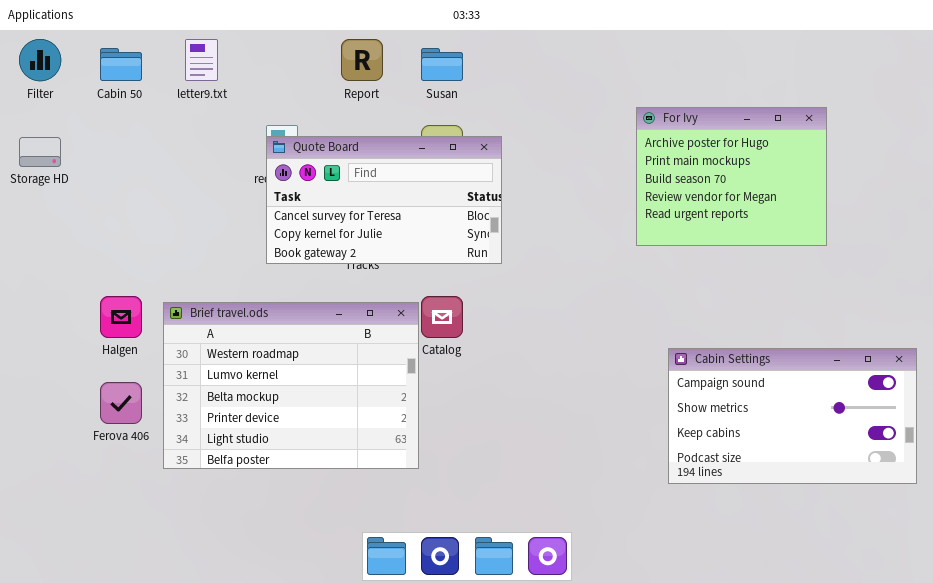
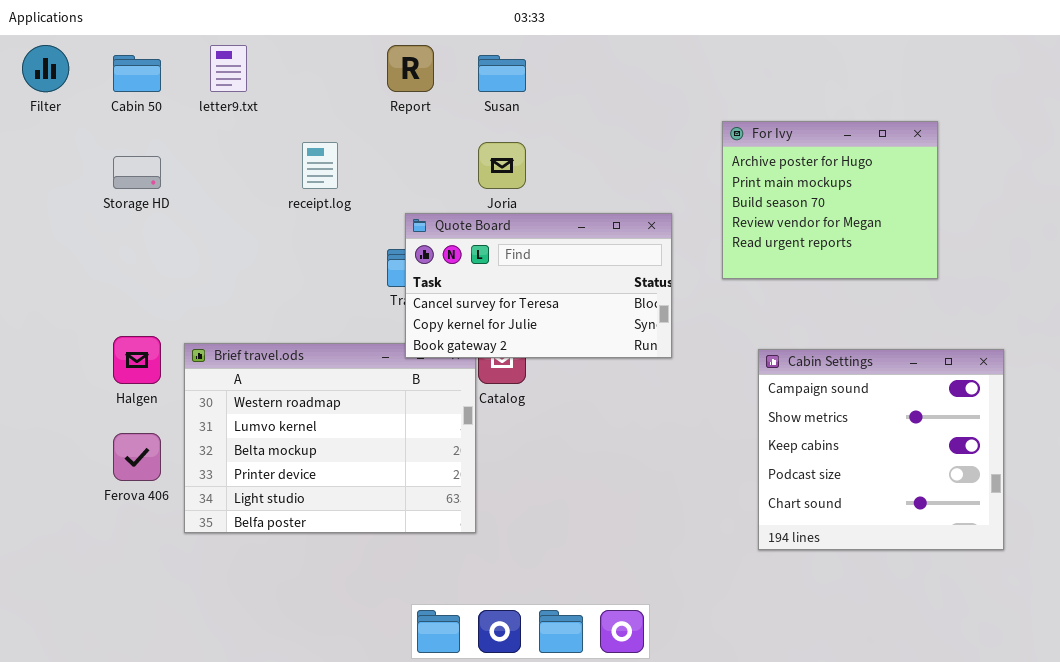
Quote Board: [266,136,502,264] -> [405,213,672,358], moved
Storage HD: [19,137,61,167] -> [113,156,161,189], moved
Cabin Settings: [668,348,917,484] -> [758,349,1004,550], resized

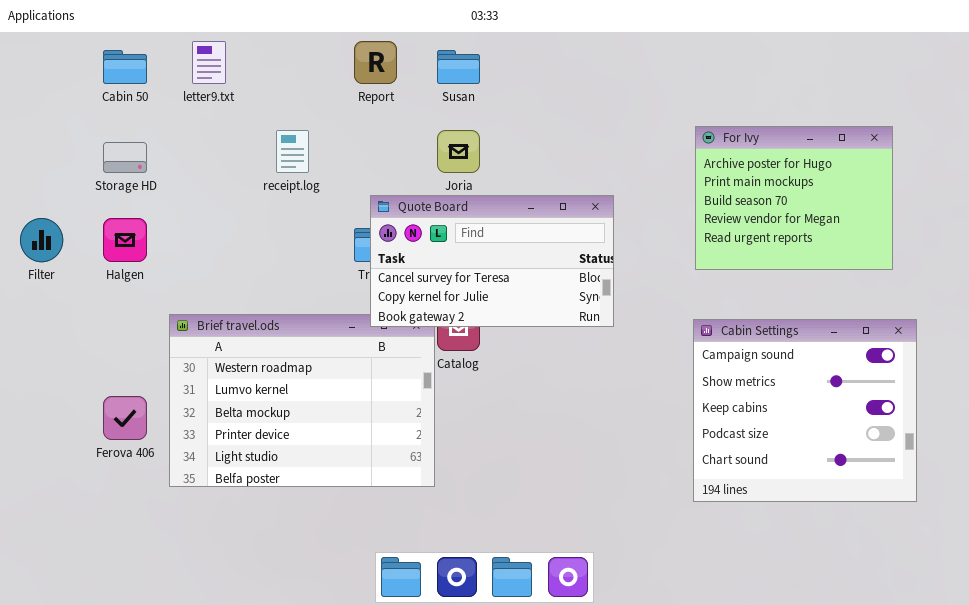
Filter: [22,45,69,92] -> [20,218,63,262], moved
For Ivy: [722,121,938,279] -> [695,126,893,270], moved
Halgen: [113,336,161,384] -> [103,218,147,262], moved

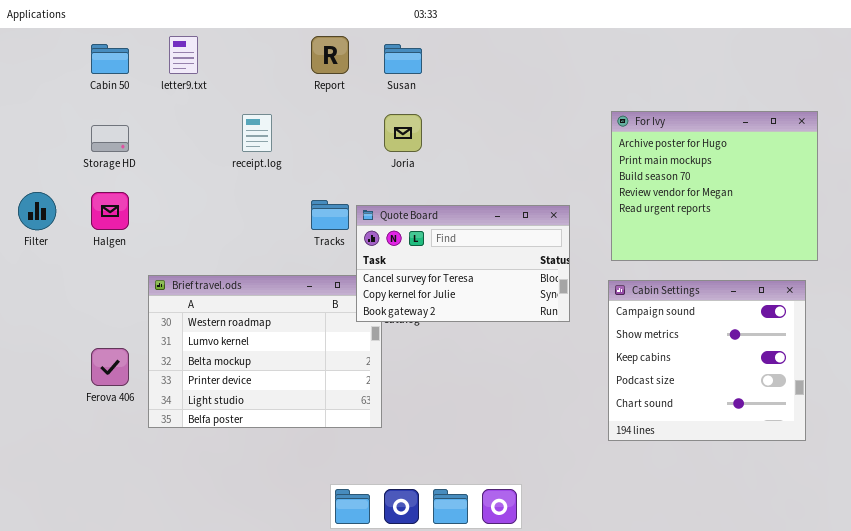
For Ivy: [695,126,893,270] -> [611,111,818,261], resized
Quote Board: [370,195,614,327] -> [356,205,570,322], moved

